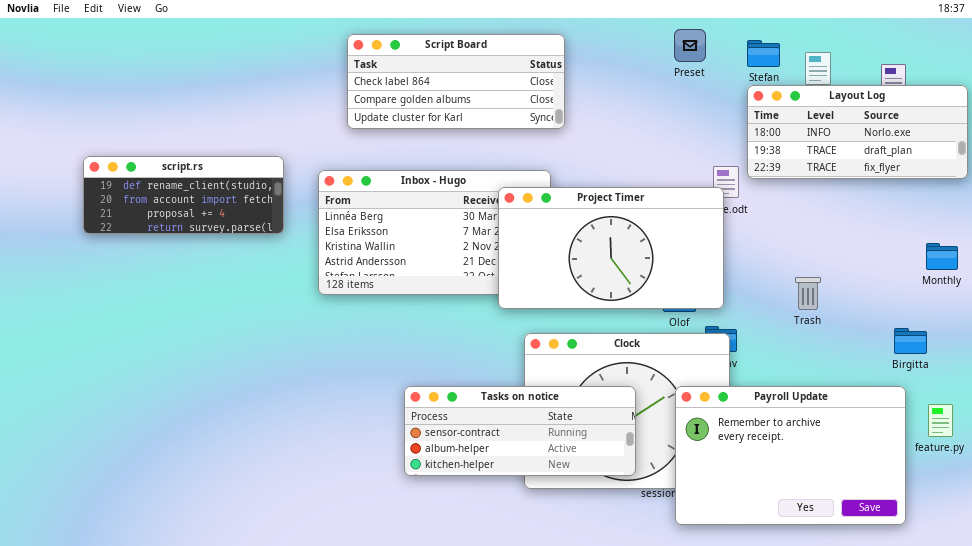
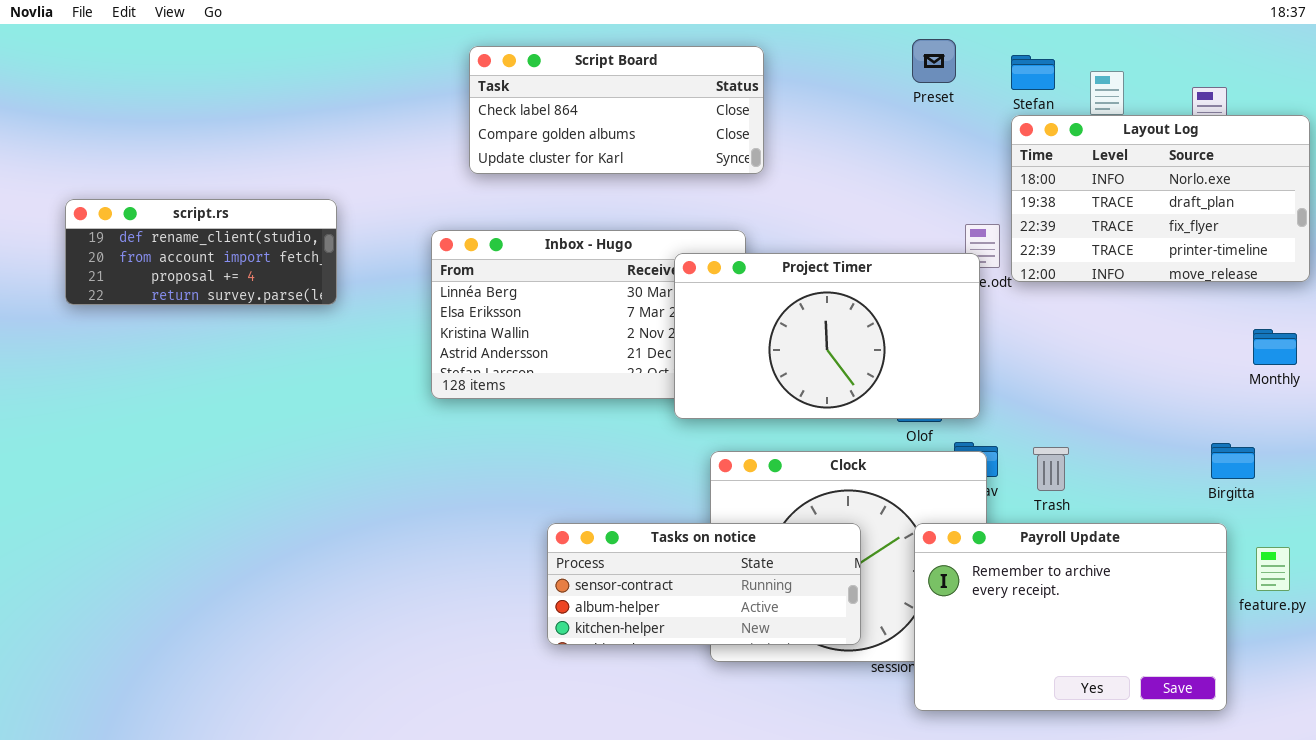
Layout Log: [747,85,968,179] -> [1011,115,1310,282], resized
script.rs: [83,156,284,234] -> [65,199,337,305], moved
Trash: [795,277,821,310] -> [1033,447,1069,491], moved

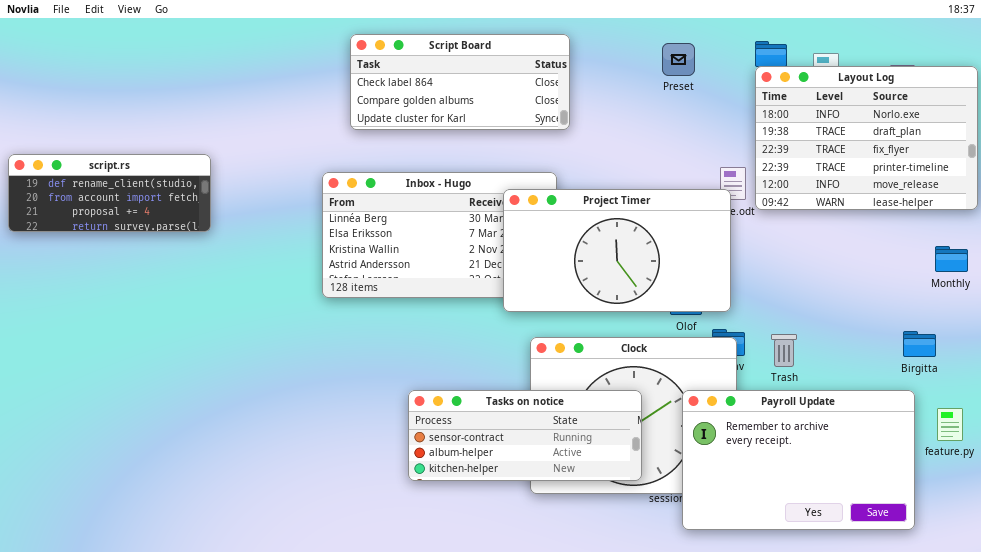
Preset: [912,39,956,83] -> [662,43,695,76], moved
Layout Log: [1011,115,1310,282] -> [755,66,978,210], resized
script.rs: [65,199,337,305] -> [8,154,211,232], moved

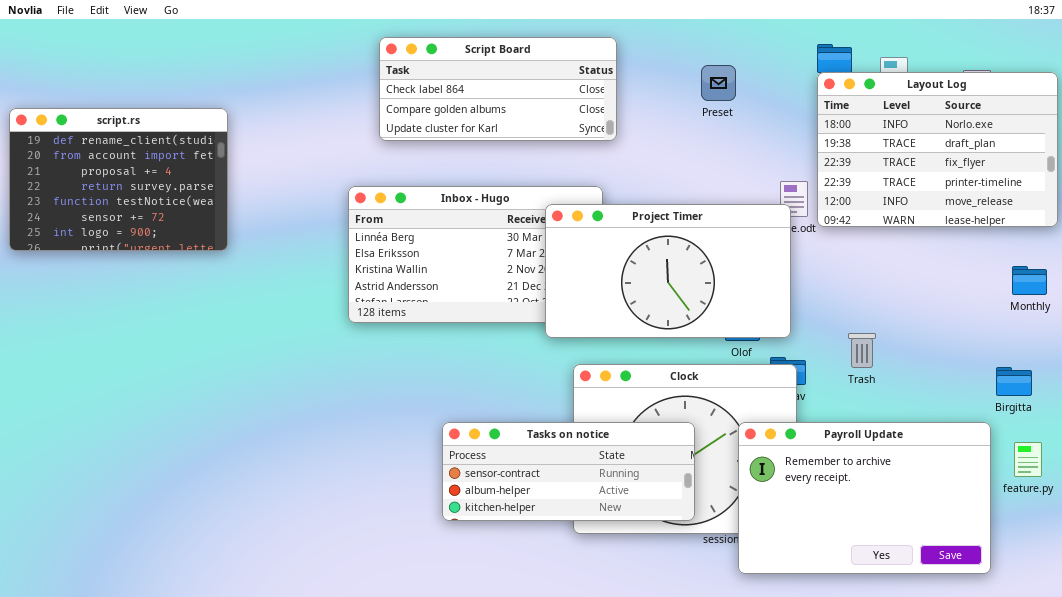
Preset: [662,43,695,76] -> [701,65,736,101], moved
script.rs: [8,154,211,232] -> [9,108,228,251], resized
Birgitta: [903,331,936,357] -> [996,367,1032,396], moved
Trash: [771,334,797,367] -> [848,333,876,368], moved

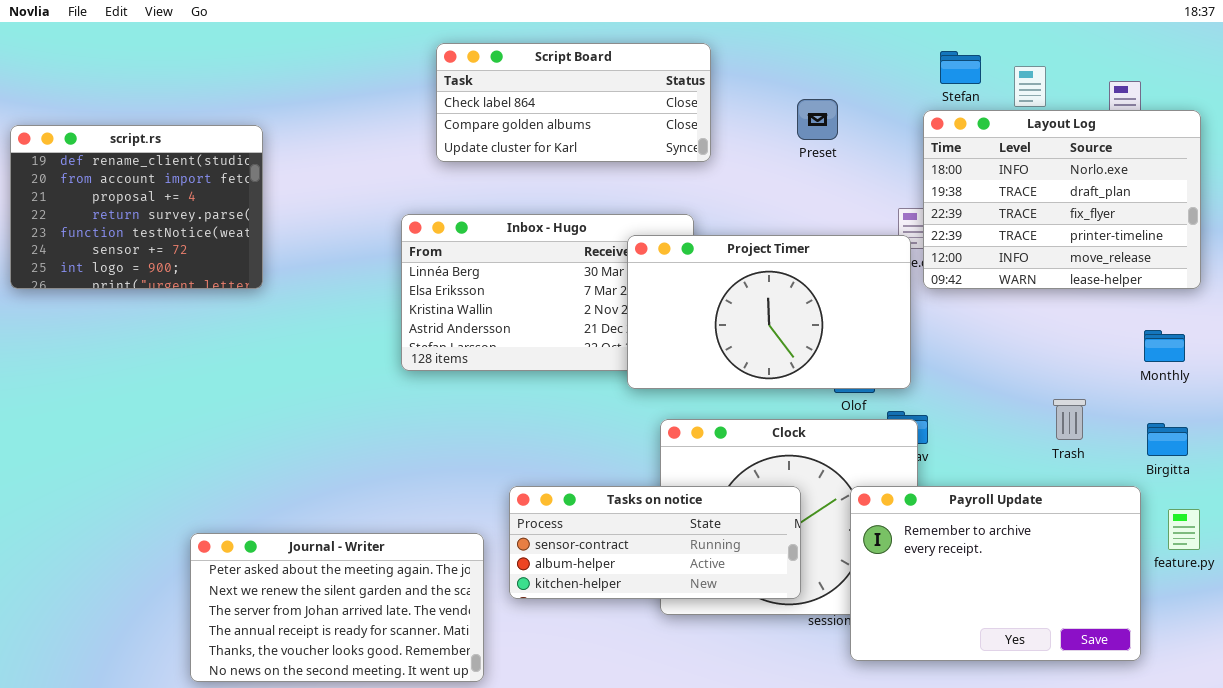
Preset: [701,65,736,101] -> [797,99,838,140], moved
Layout Log: [817,72,1058,227] -> [923,110,1201,289], moved
Monthly: [1012,266,1047,295] -> [1144,330,1185,362], moved
Trash: [848,333,876,368] -> [1053,399,1086,440], moved
Journal - Writer: none -> [190,533,484,682], opened

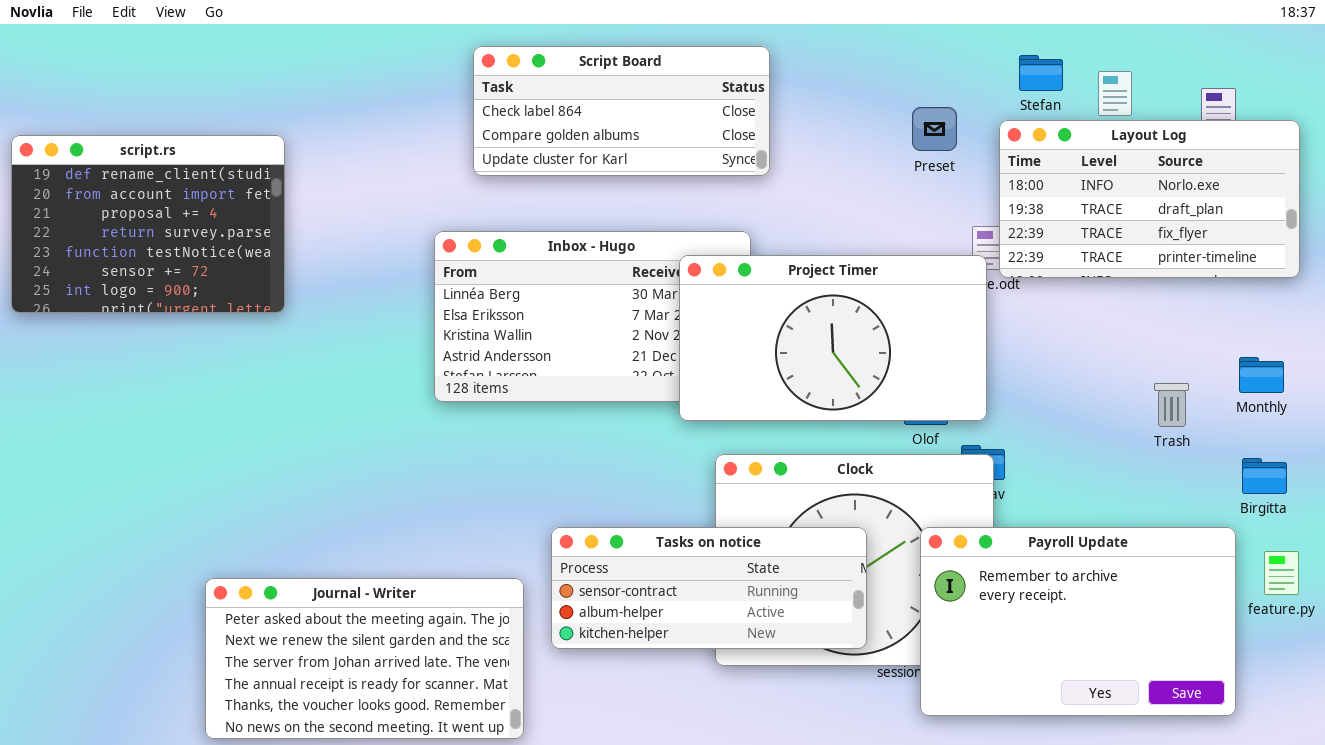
Preset: [797,99,838,140] -> [912,107,957,151], moved
Layout Log: [923,110,1201,289] -> [999,120,1300,278], resized
Trash: [1053,399,1086,440] -> [1154,383,1189,427], moved

